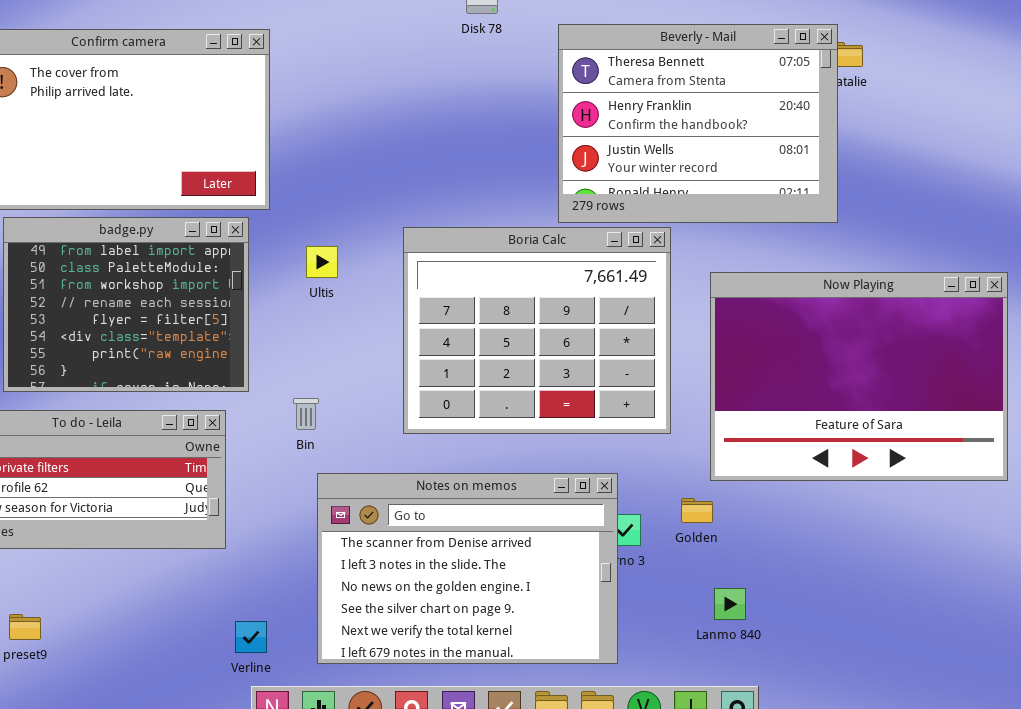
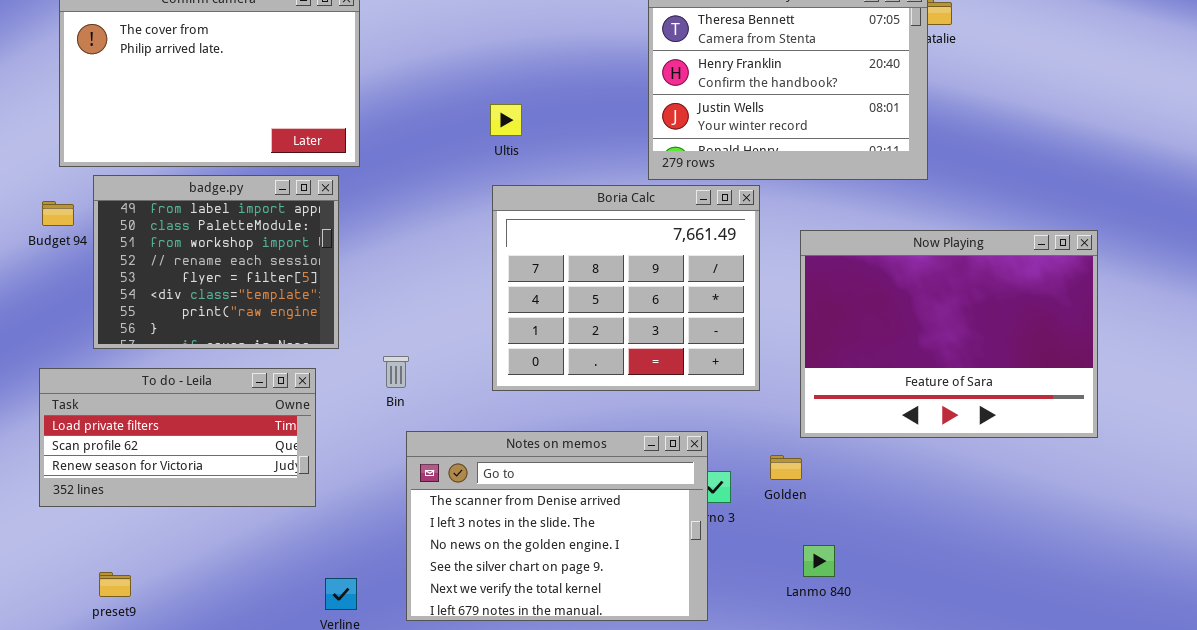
Ultis: [306,246,338,278] -> [490,104,522,136], moved

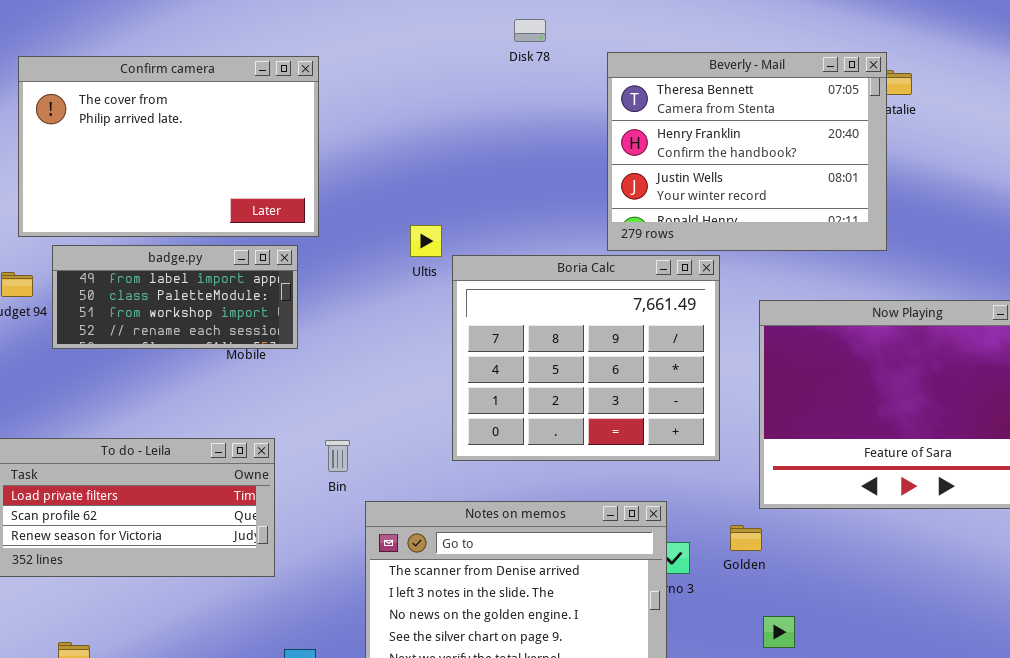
Ultis: [490,104,522,136] -> [410,225,442,257], moved
badge.py: [93,175,339,349] -> [52,245,298,349], resized
Bin: [383,356,409,388] -> [325,440,350,472], moved

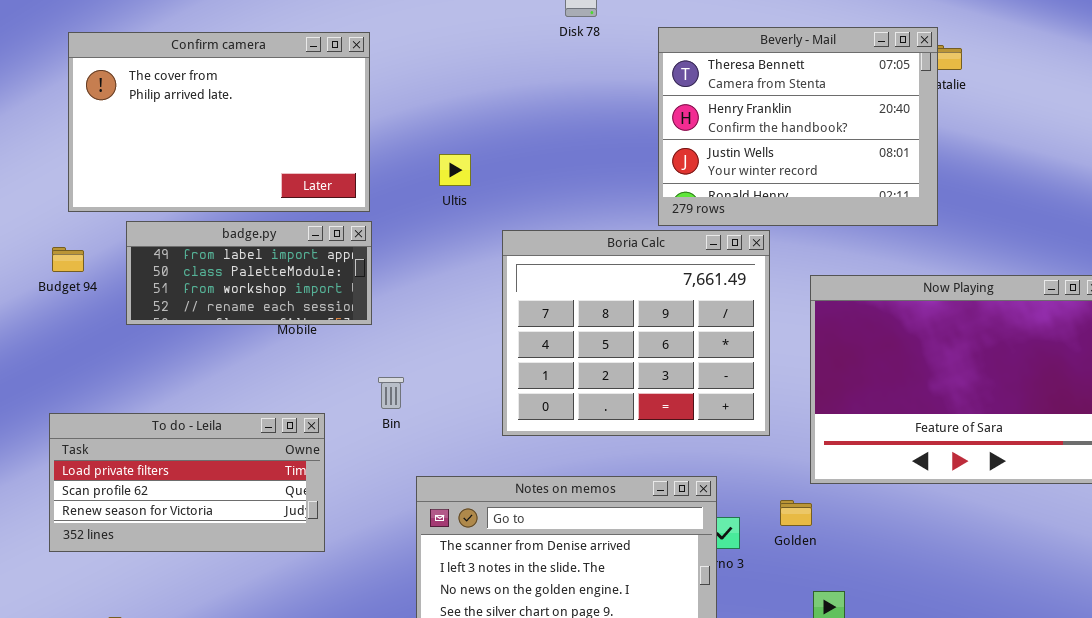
Ultis: [410,225,442,257] -> [439,154,471,186], moved
badge.py: [52,245,298,349] -> [126,221,372,325], moved
Bin: [325,440,350,472] -> [378,377,404,409], moved

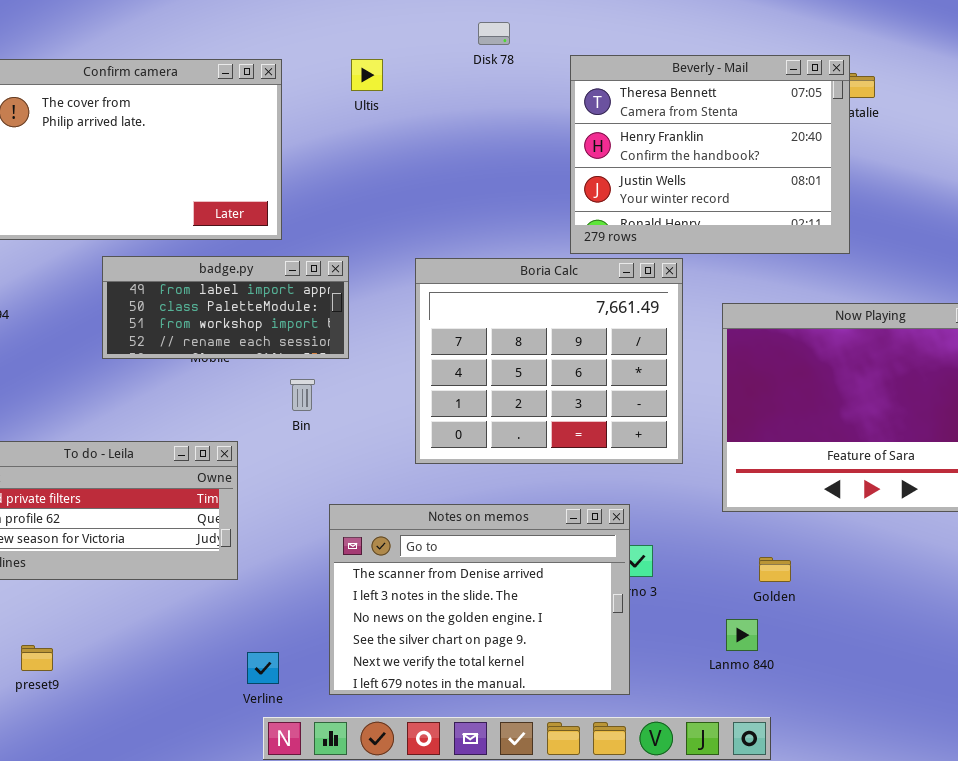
Ultis: [439,154,471,186] -> [351,59,383,91], moved
badge.py: [126,221,372,325] -> [102,256,349,359], moved
Bin: [378,377,404,409] -> [290,379,315,411], moved
Golden: [780,500,812,526] -> [759,557,791,582], moved

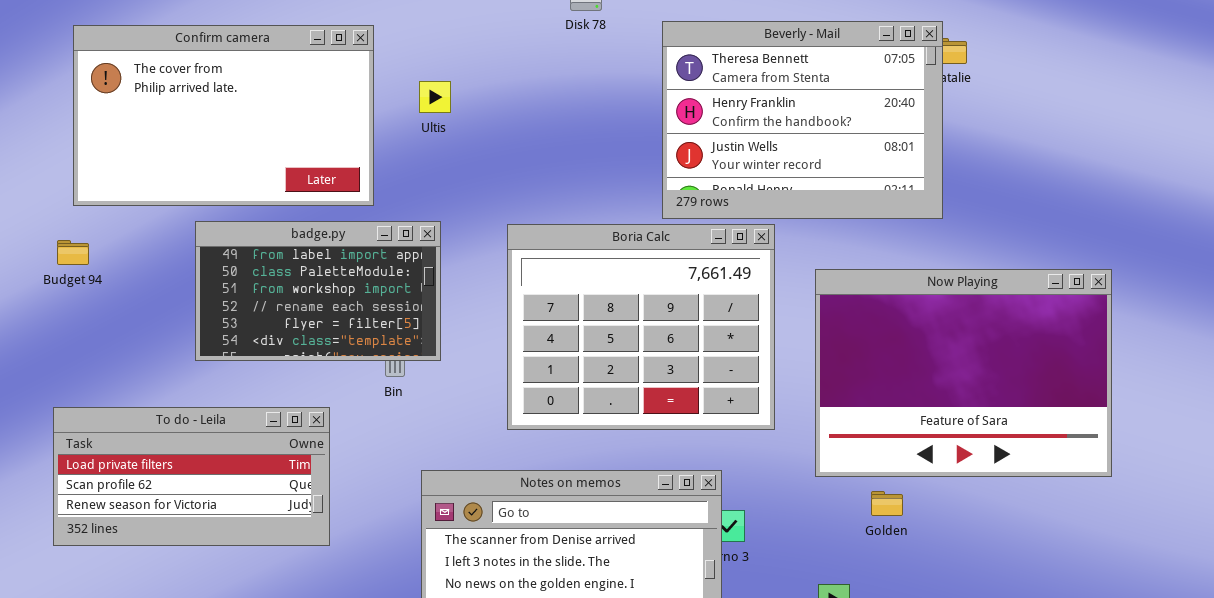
Ultis: [351,59,383,91] -> [419,81,451,113], moved
badge.py: [102,256,349,359] -> [195,221,441,361], resized
Golden: [759,557,791,582] -> [871,491,903,516], moved

